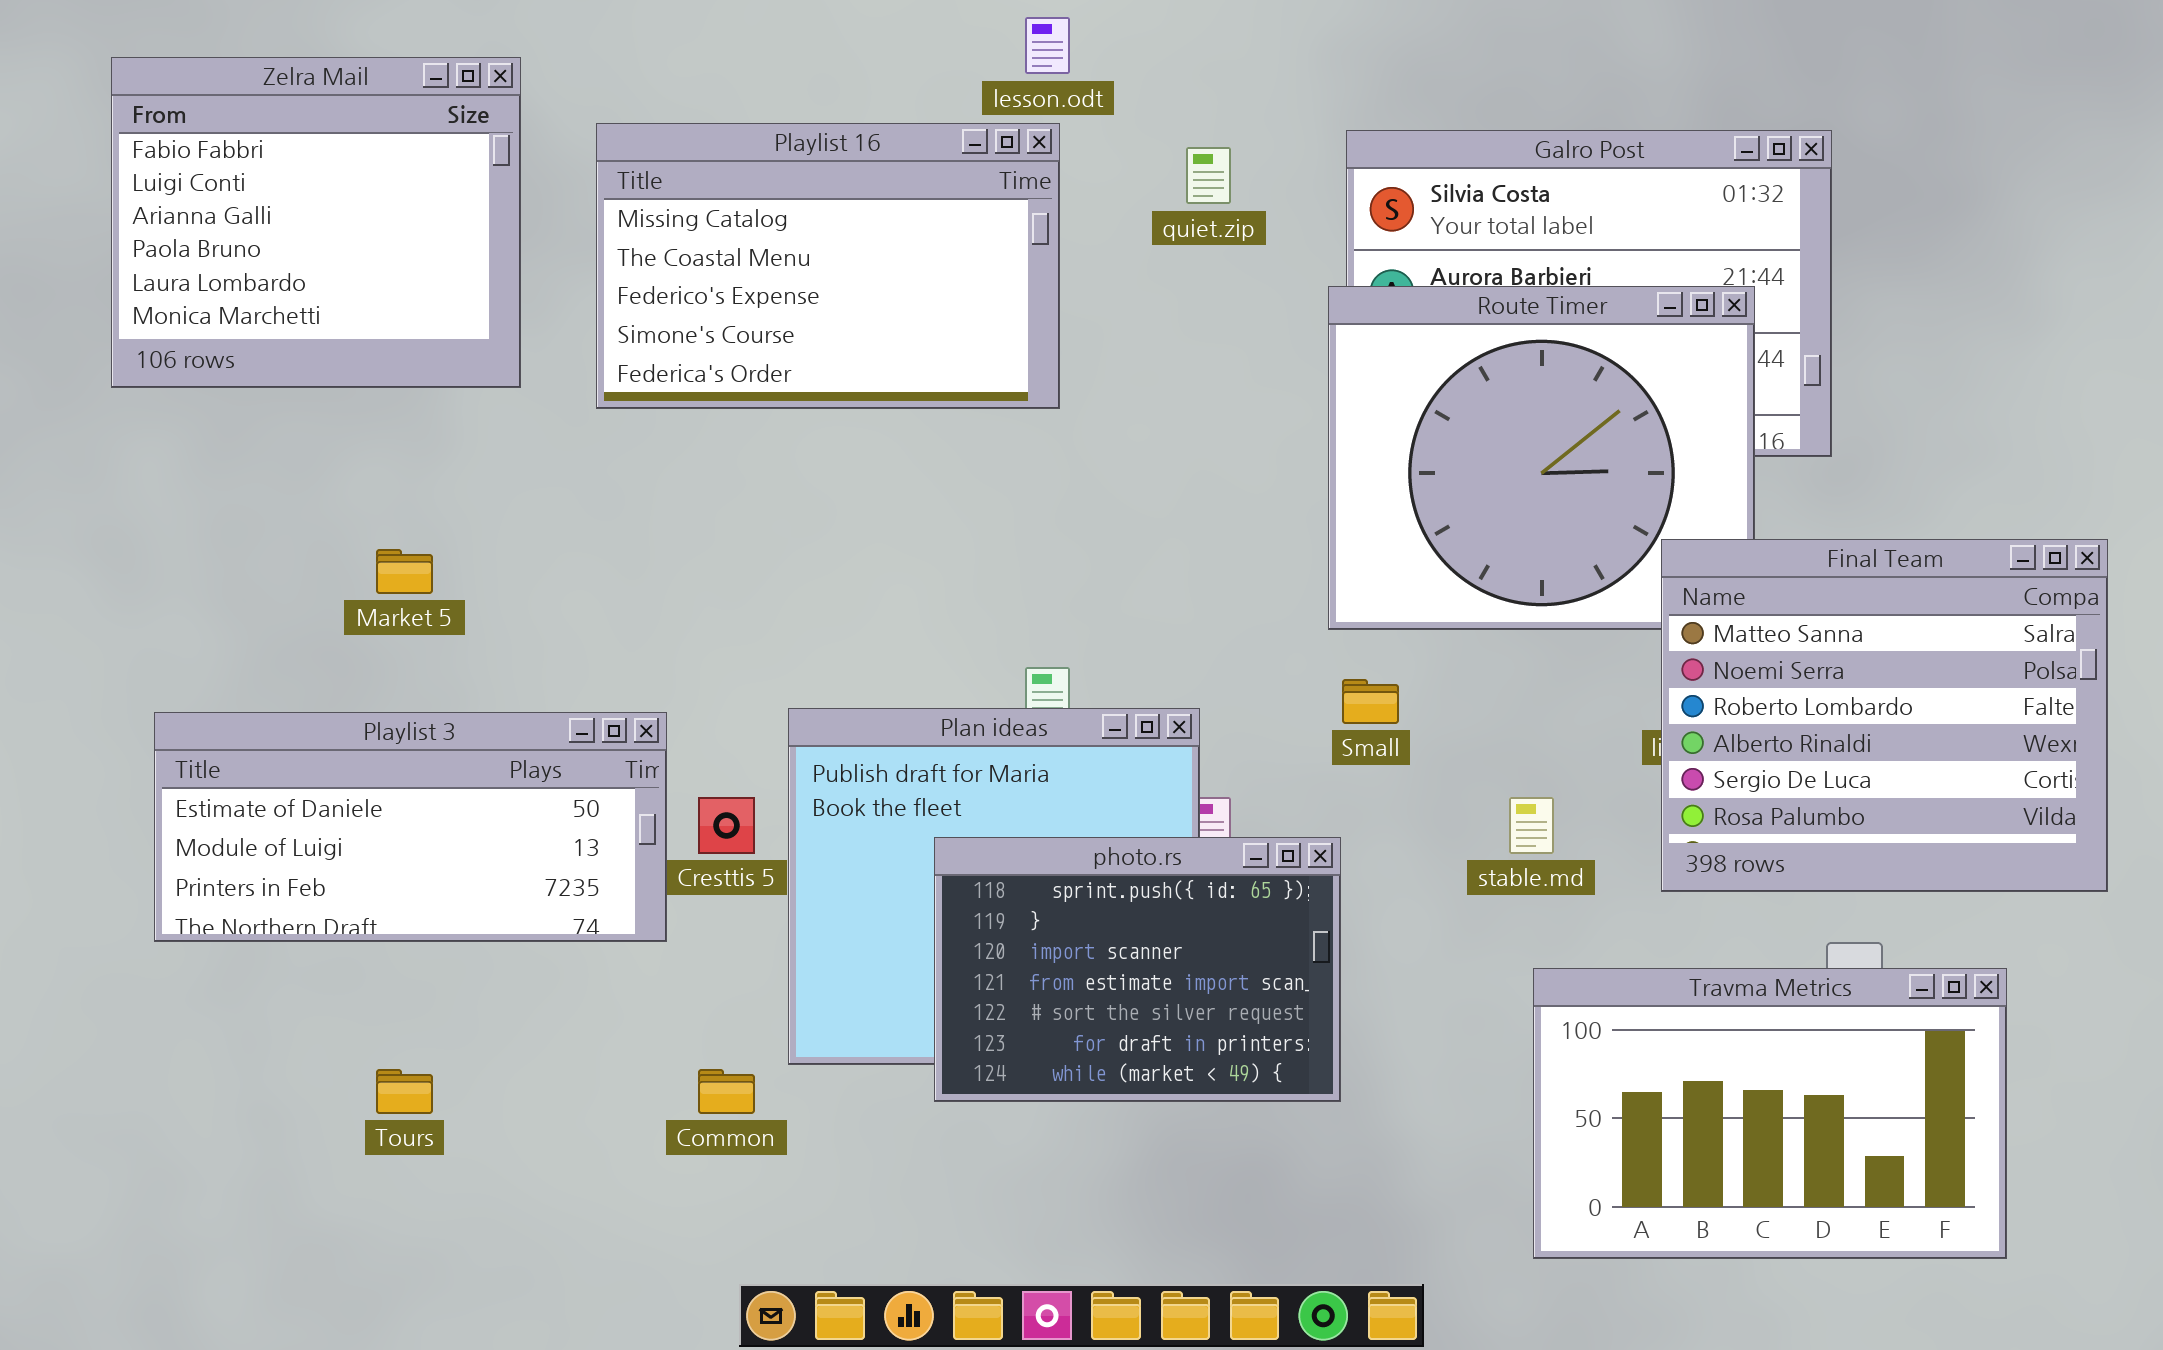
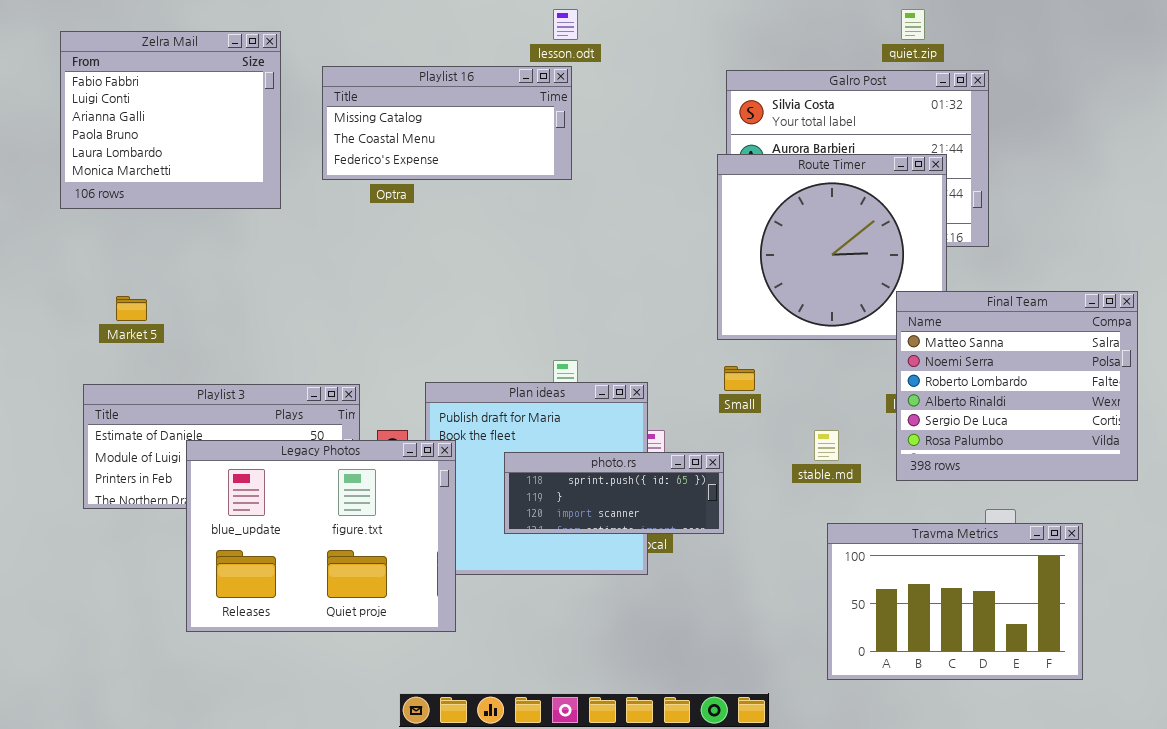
Playlist 16: [596,123,1060,409] -> [322,66,572,180], resized
quiet.zip: [1186,147,1231,204] -> [901,9,925,40], moved
Market 5: [376,549,433,594] -> [116,296,147,321], moved
Legacy Photos: none -> [186,440,456,632], opened
photo.rs: [934,837,1341,1102] -> [504,452,724,534], resized

